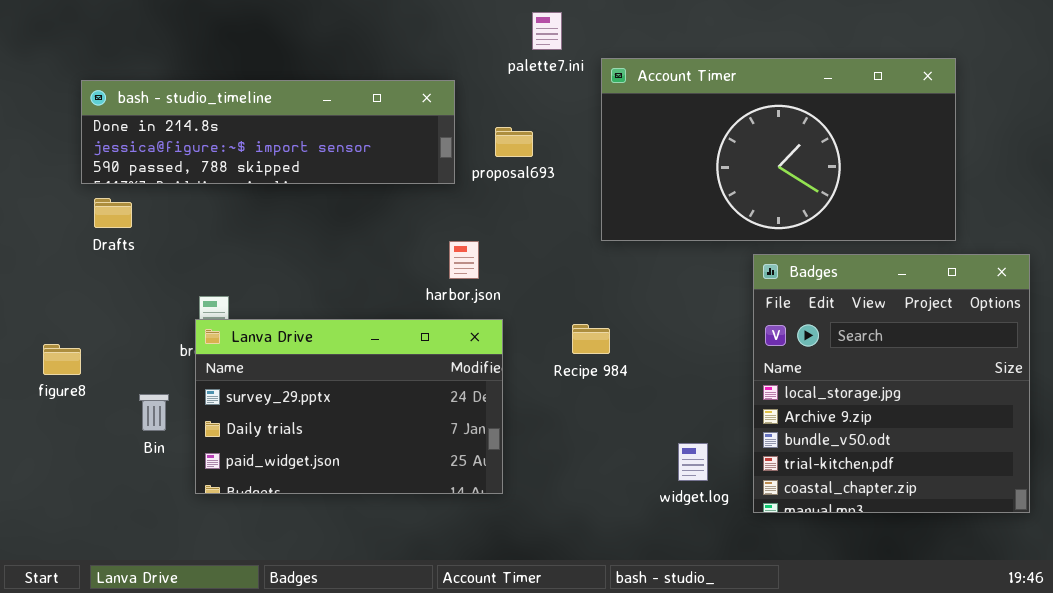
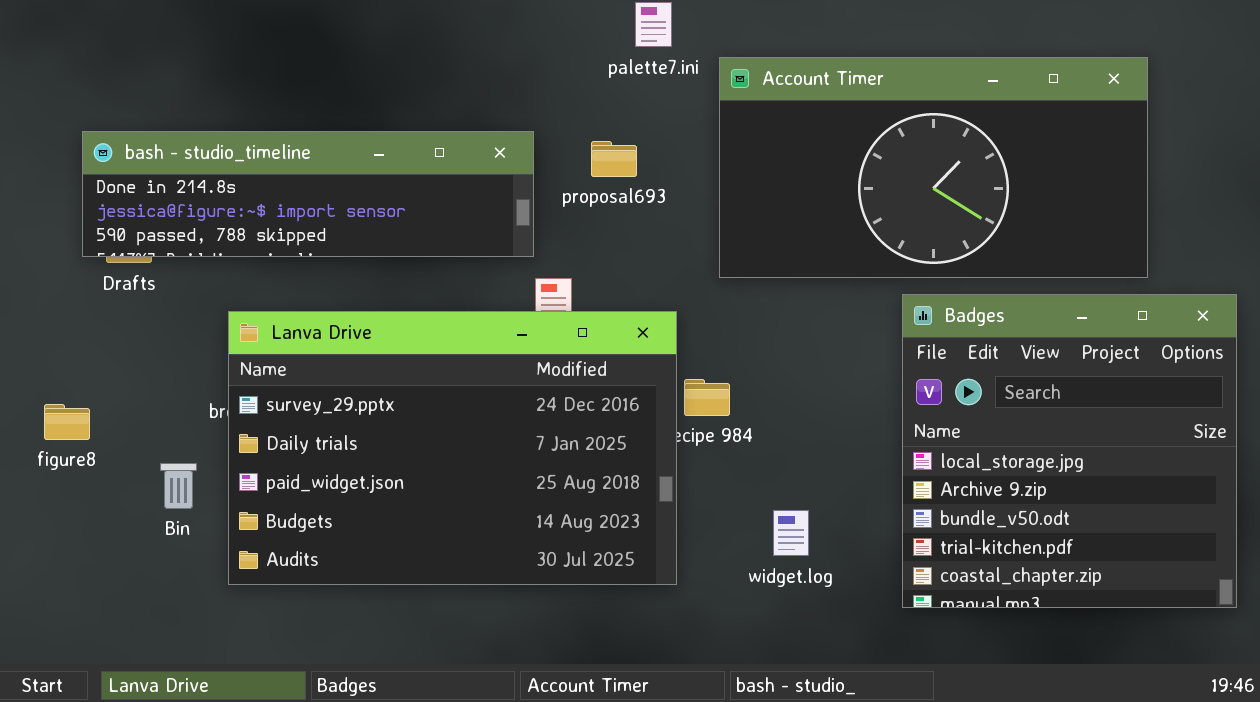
bash - studio_timeline: [81,80,455,184] -> [82,131,534,257], moved
Lanva Drive: [195,319,503,494] -> [228,311,677,585], resized
widget.log: [678,443,708,481] -> [773,510,809,556], moved

